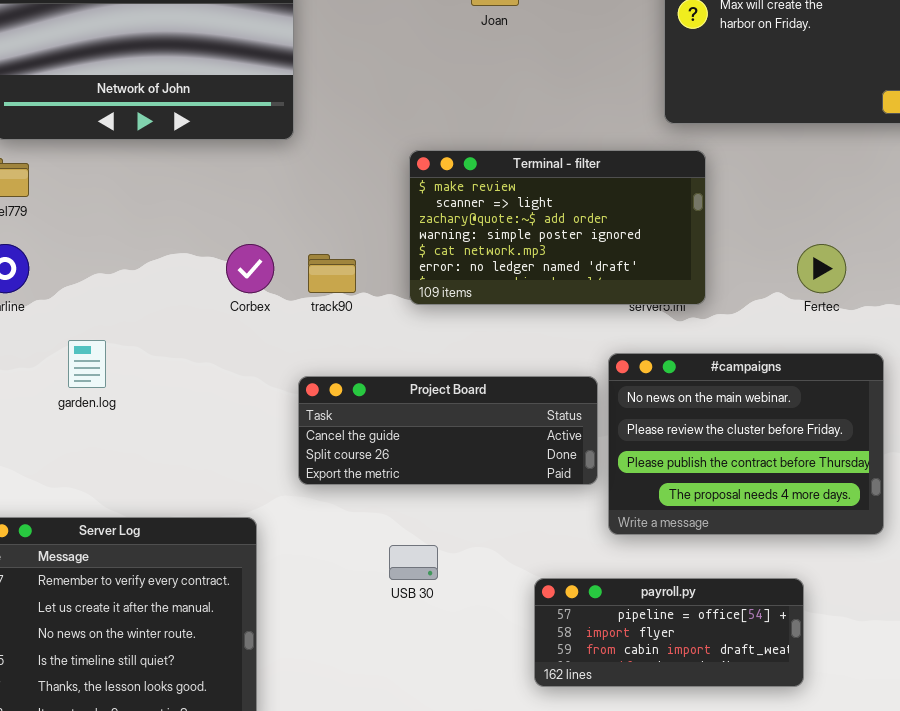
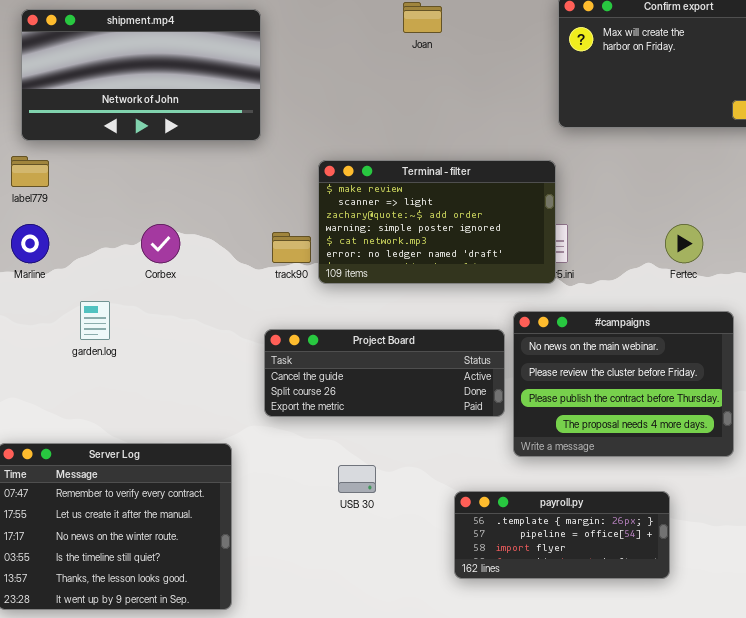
Terminal - filter: [409,150,706,305] -> [318,160,556,284], moved
Corbex: [226,244,274,293] -> [141,224,180,263], moved
payroll.py: [534,578,804,687] -> [454,491,670,579], scrolled up 1 row

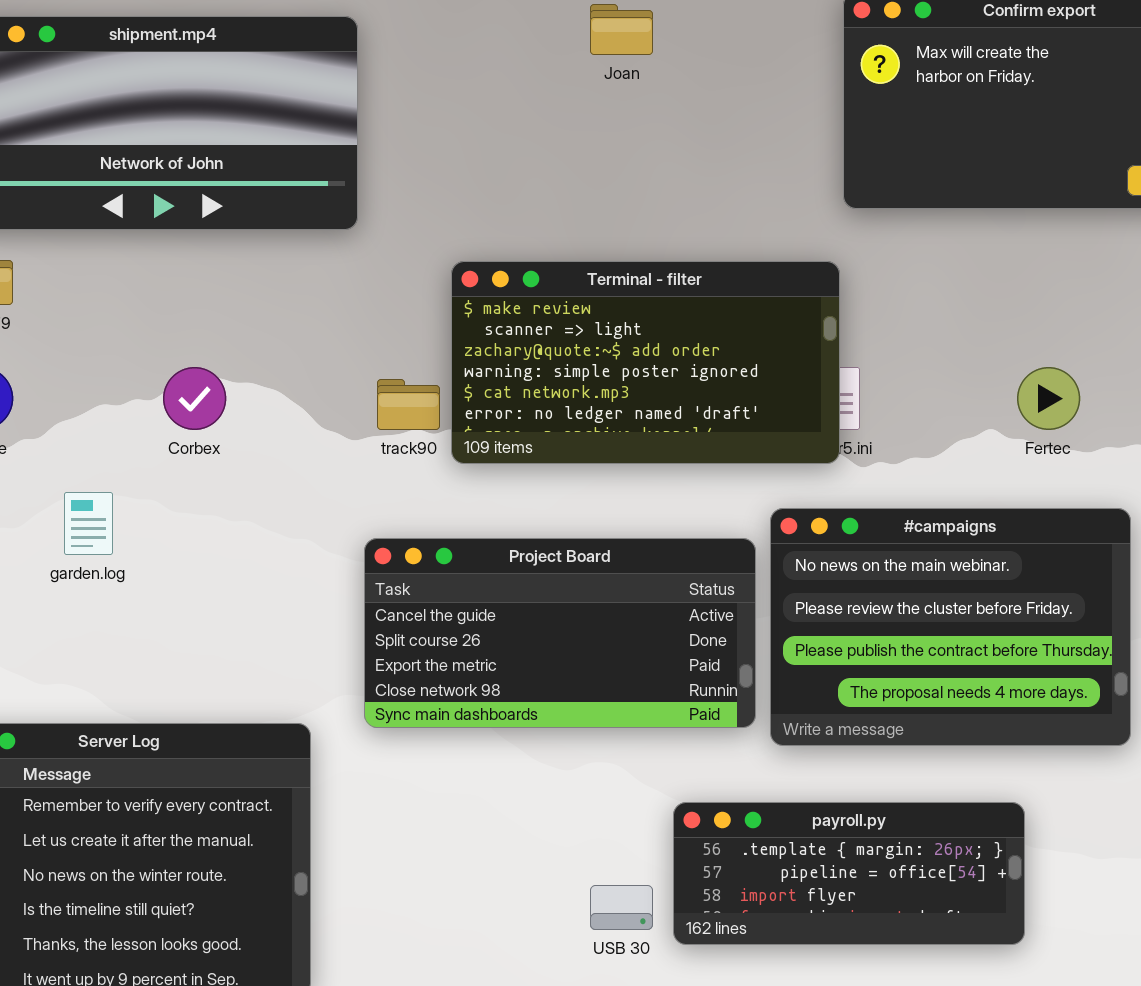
Project Board: [264,329,505,417] -> [364,538,756,728], resized
USB 30: [338,465,376,493] -> [590,885,653,930], moved

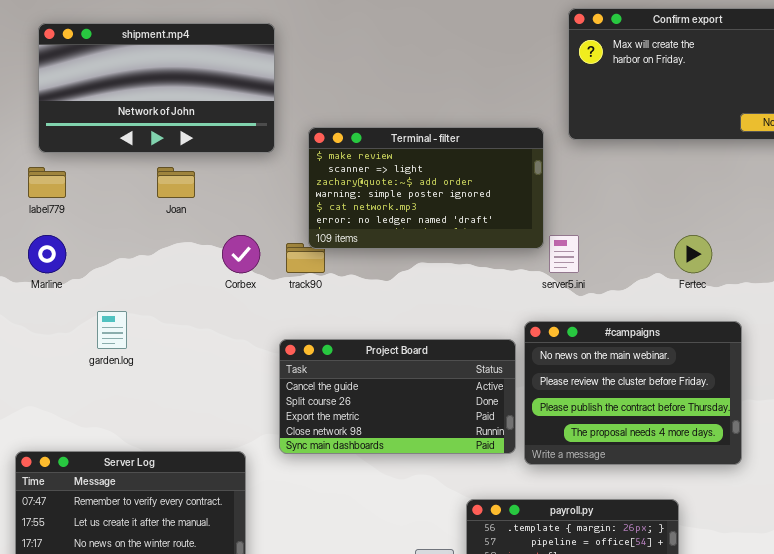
Joan: [590,4,653,55] -> [157,167,195,198], moved
Terminal - filter: [451,261,840,464] -> [308,127,544,249], moved
Corbex: [163,367,226,430] -> [222,235,260,273], moved

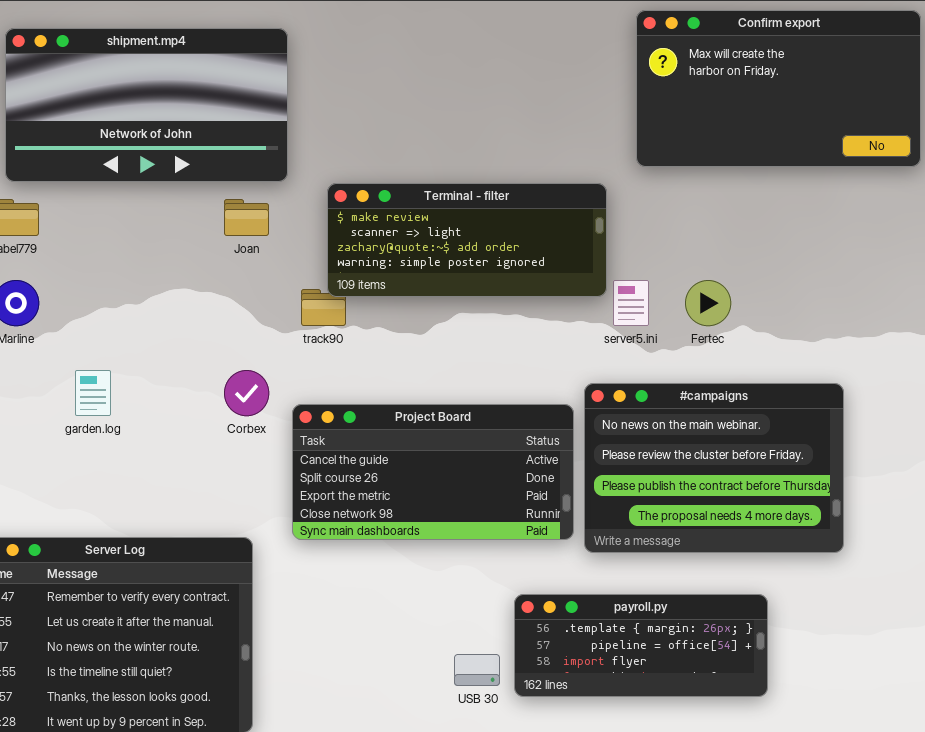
Terminal - filter: [308,127,544,249] -> [327,183,607,297], resized
Joan: [157,167,195,198] -> [224,199,269,236], moved
Corbex: [222,235,260,273] -> [224,370,269,416], moved
Fertec: [674,235,712,273] -> [685,280,731,326], moved

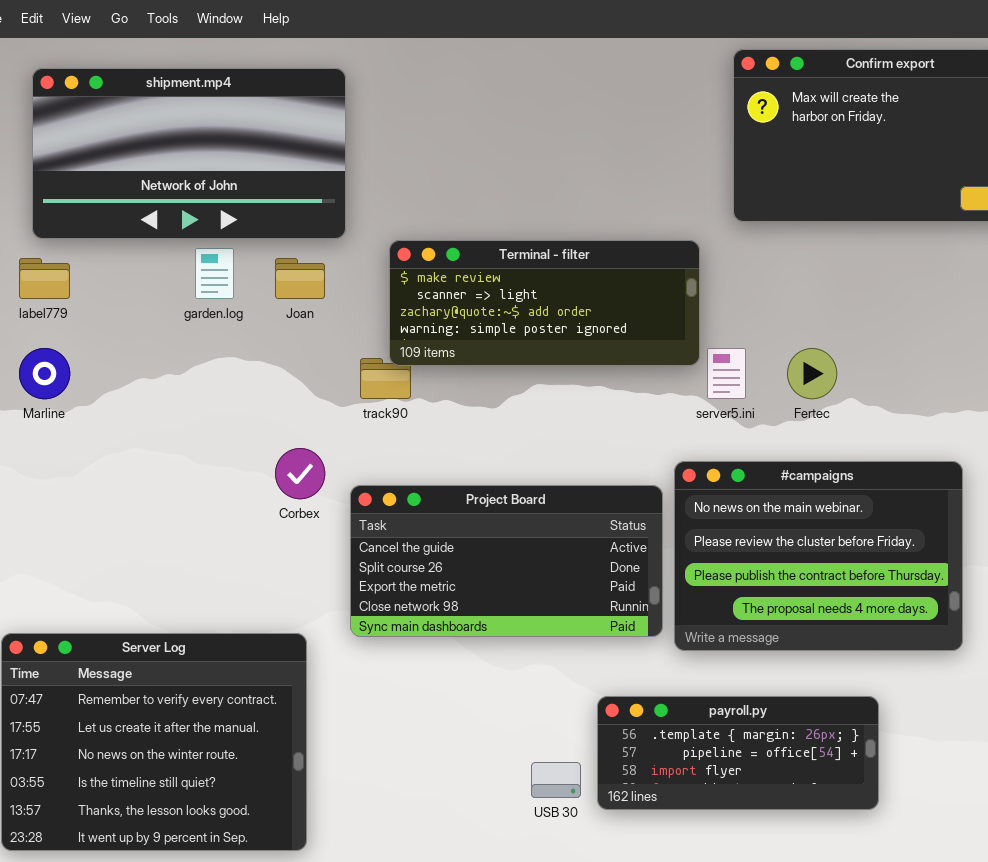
garden.log: [75,370,111,416] -> [195,248,234,299], moved

